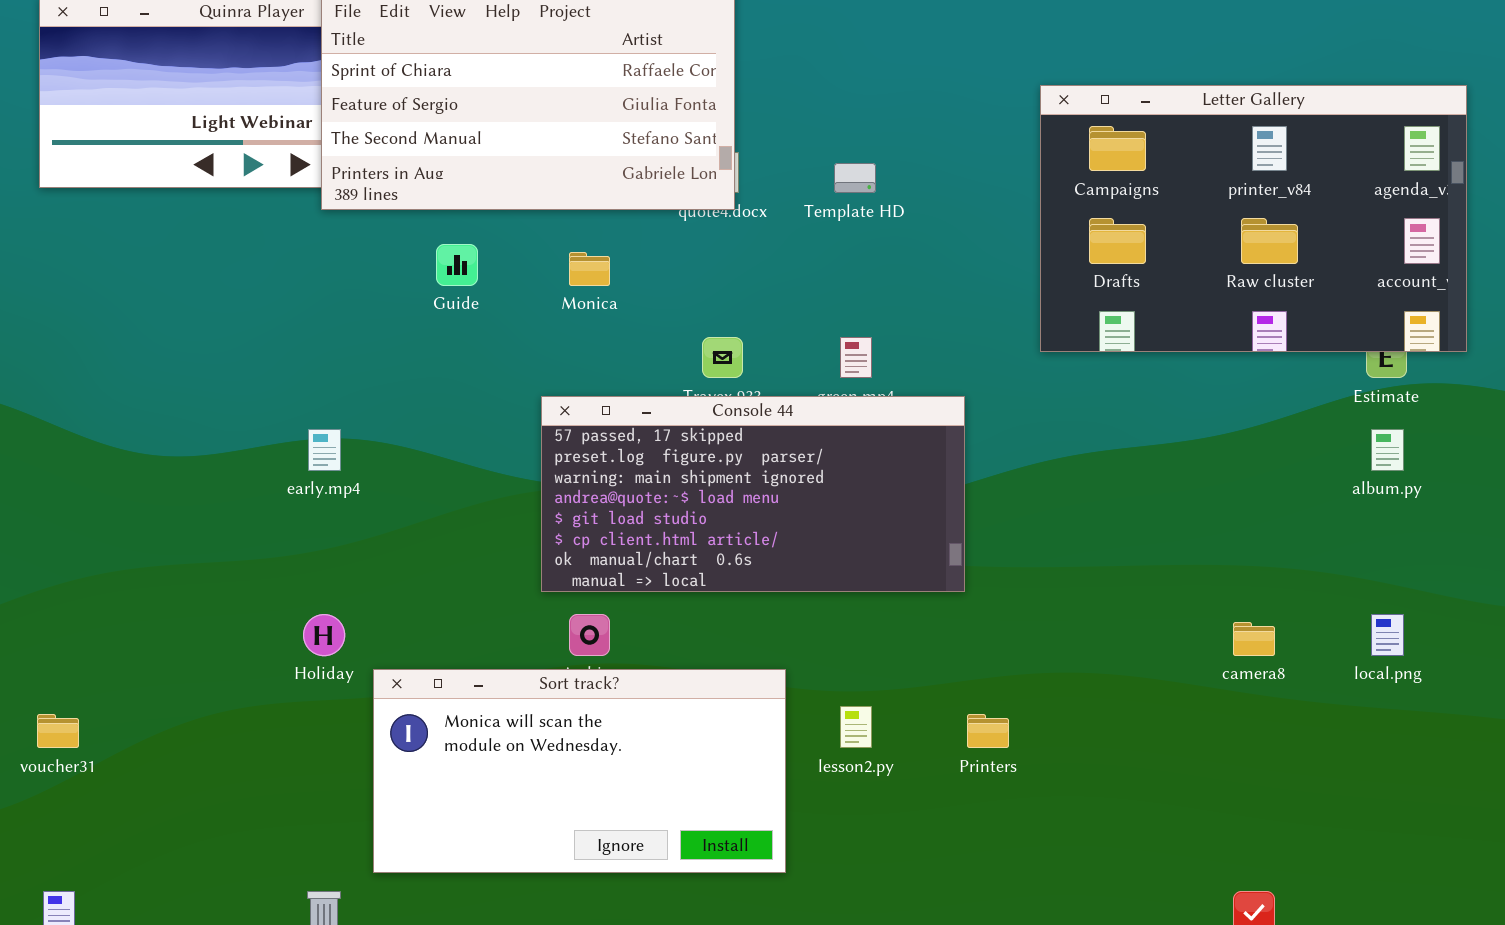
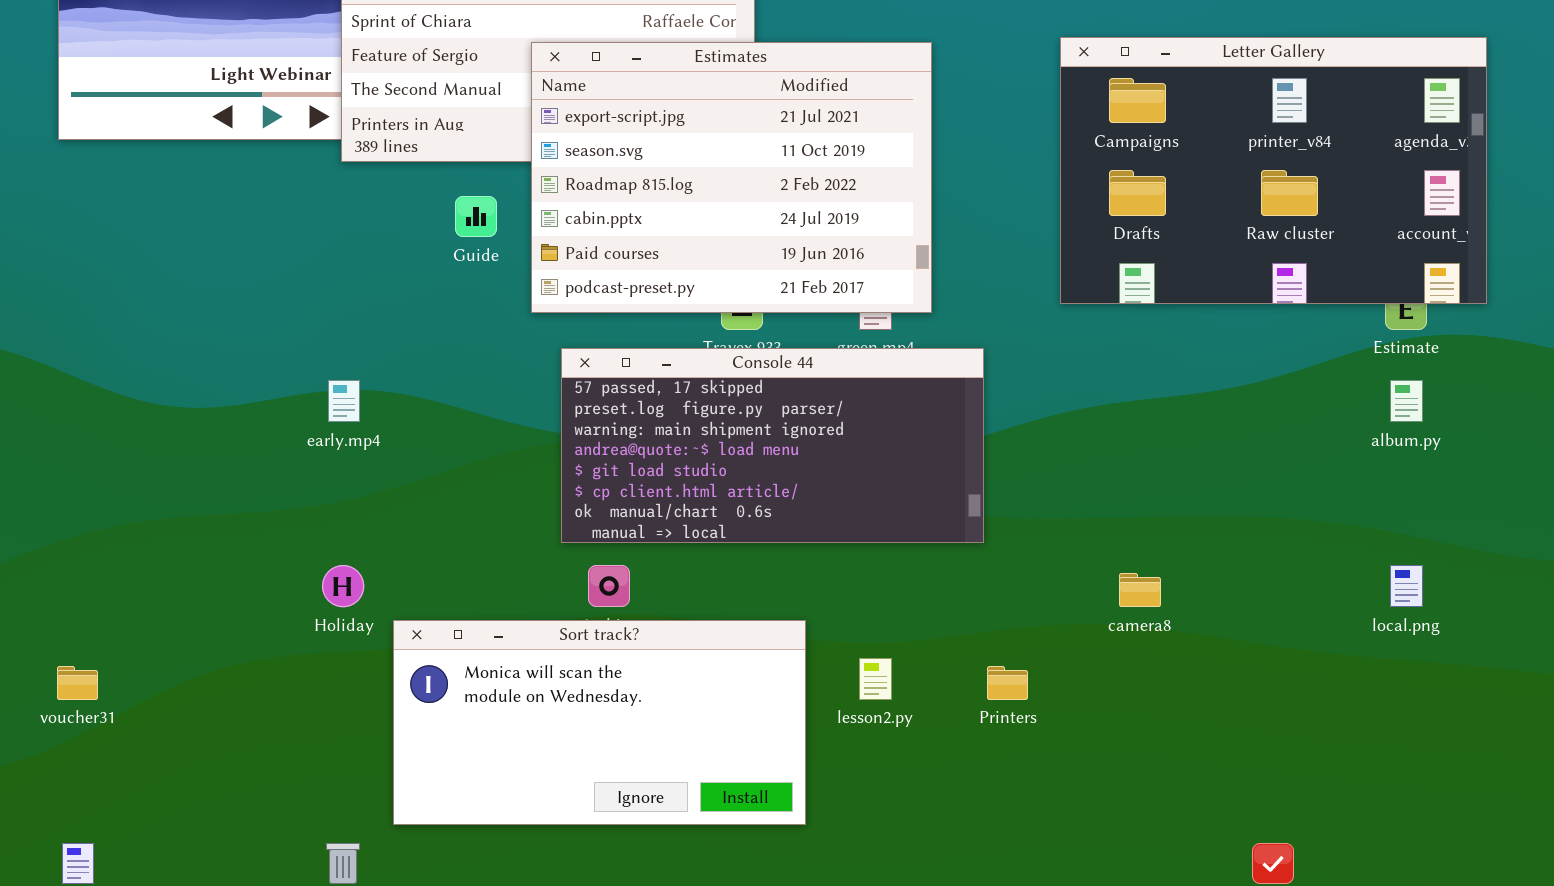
Estimates: none -> [531,42,932,313], opened
camera8: [1233,622,1275,656] -> [1119,573,1161,607], moved

